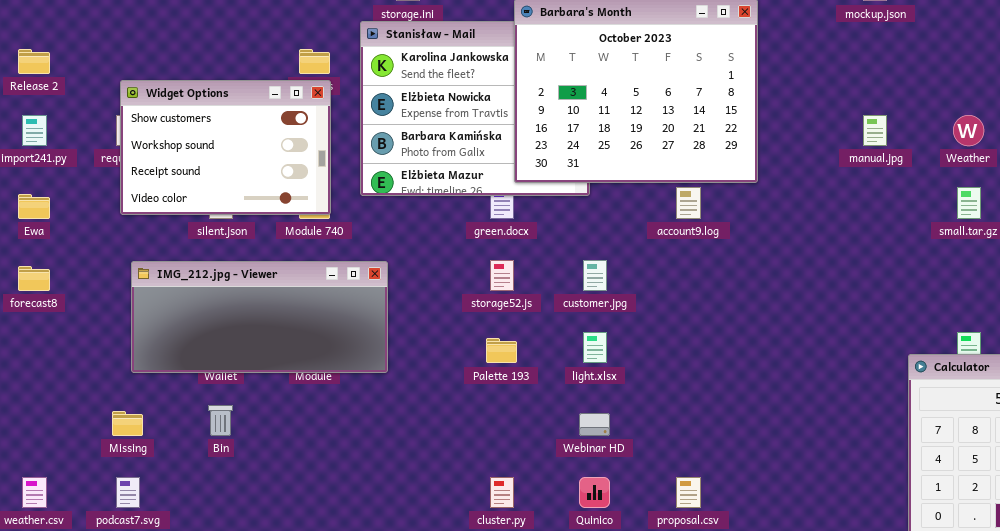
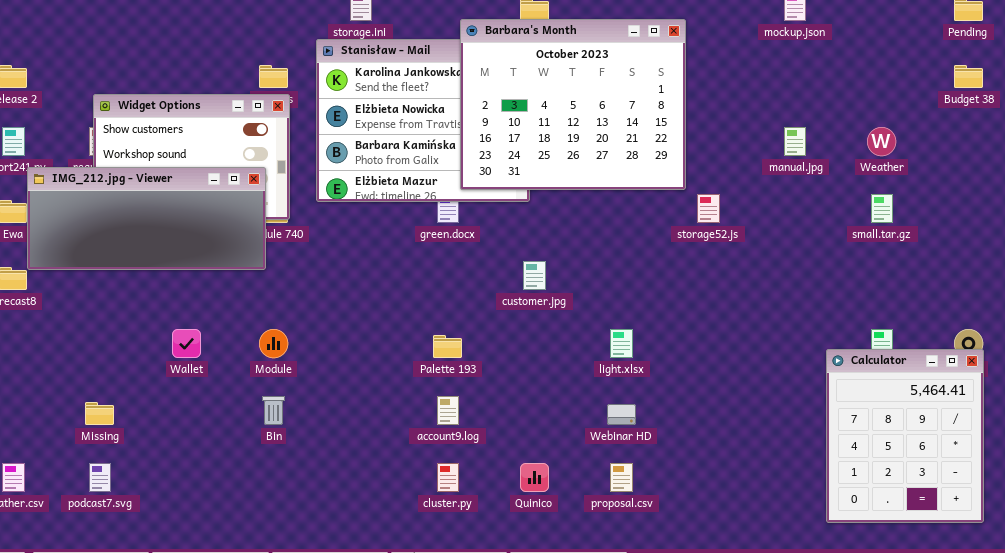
account9.log: [676,187,701,219] -> [437,396,459,425], moved
storage52.js: [490,260,514,291] -> [697,194,720,223], moved
IMG_212.jpg - Viewer: [131,261,388,373] -> [27,167,266,270], moved
light.xlsx: [583,332,607,363] -> [610,329,633,358], moved
Bin: [208,405,233,436] -> [262,396,285,425], moved
Webinar HD: [579,413,610,436] -> [607,404,636,425], moved

